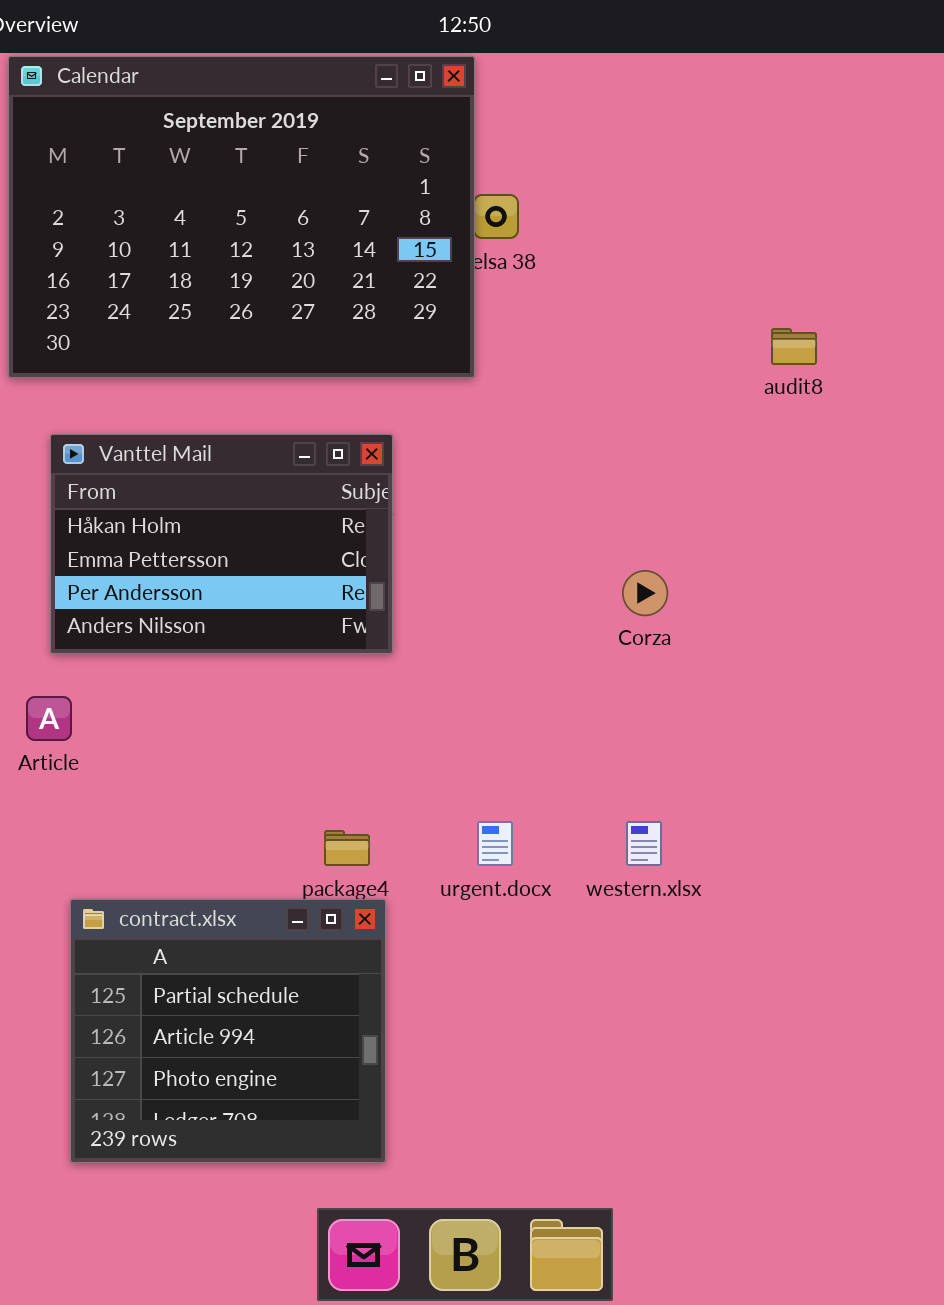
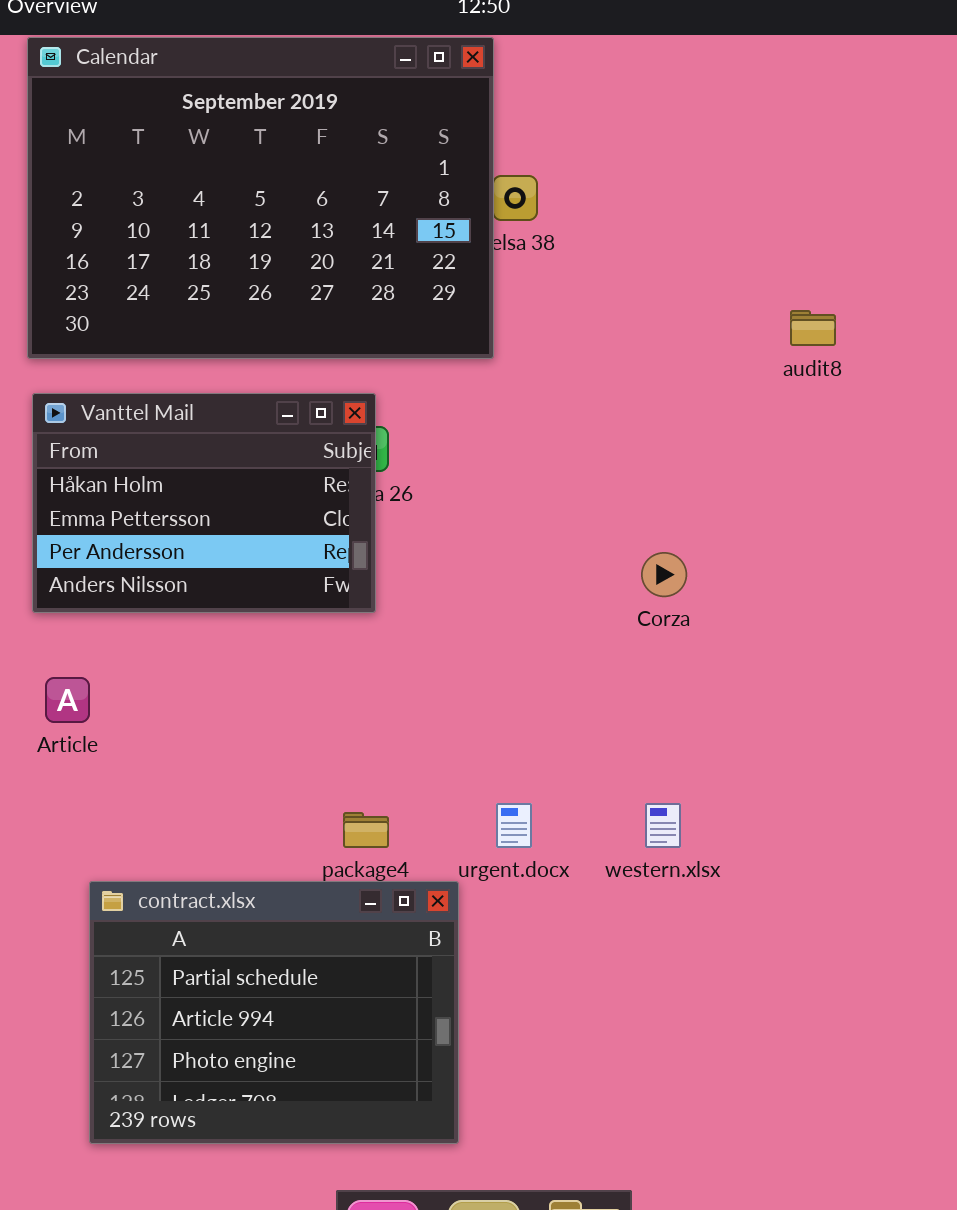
Vanttel Mail: [50,434,393,654] -> [32,393,376,613], moved
contract.xlsx: [70,899,386,1163] -> [89,881,459,1144], resized

